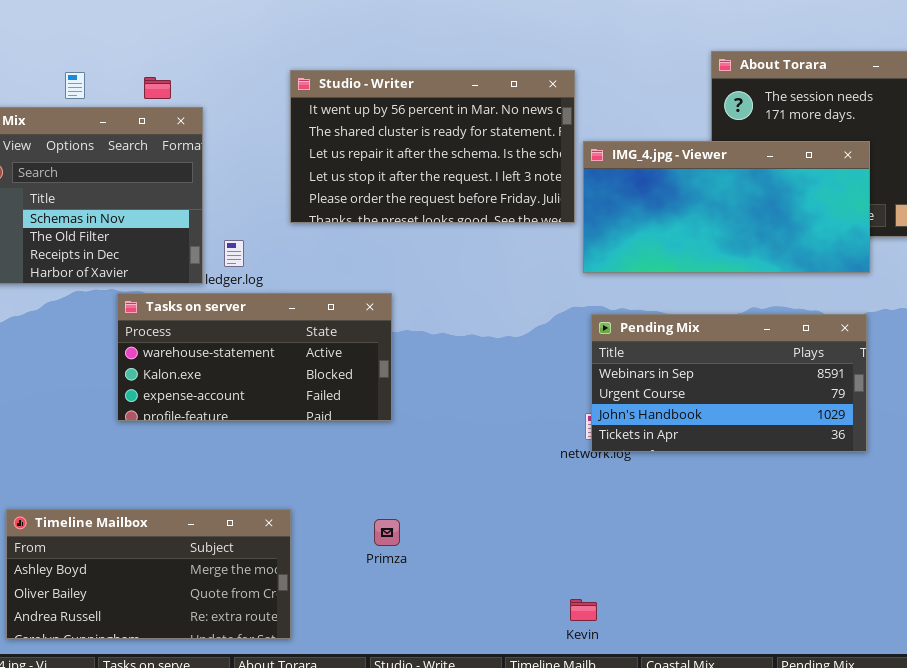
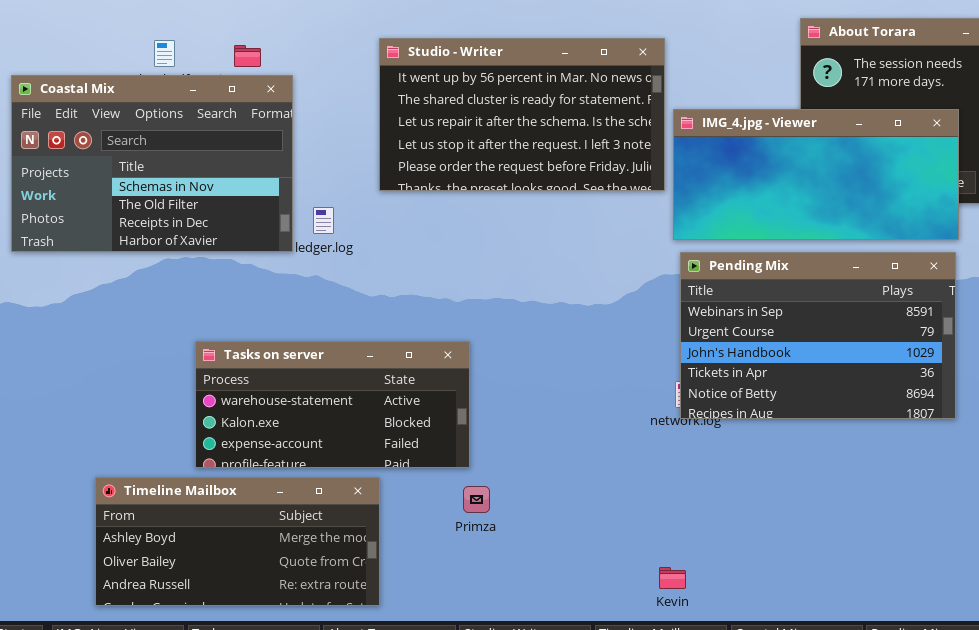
Tasks on server: [117,293,392,421] -> [195,341,470,468], moved
Pending Mix: [591,314,867,452] -> [680,252,956,419], resized

